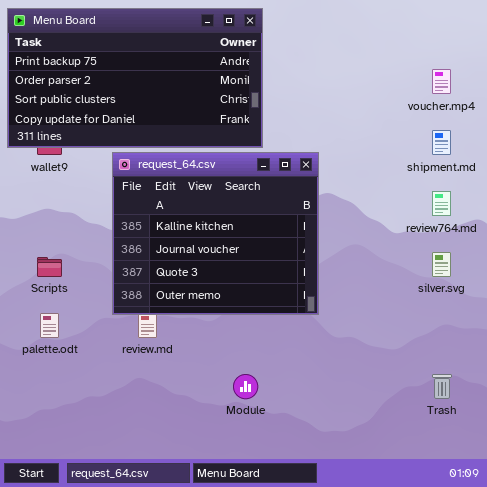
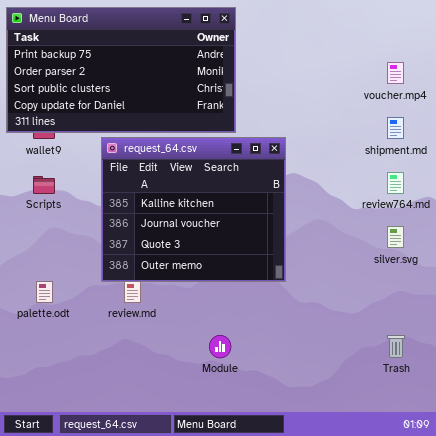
Scripts: [37,257,62,277] -> [33,176,55,194], moved

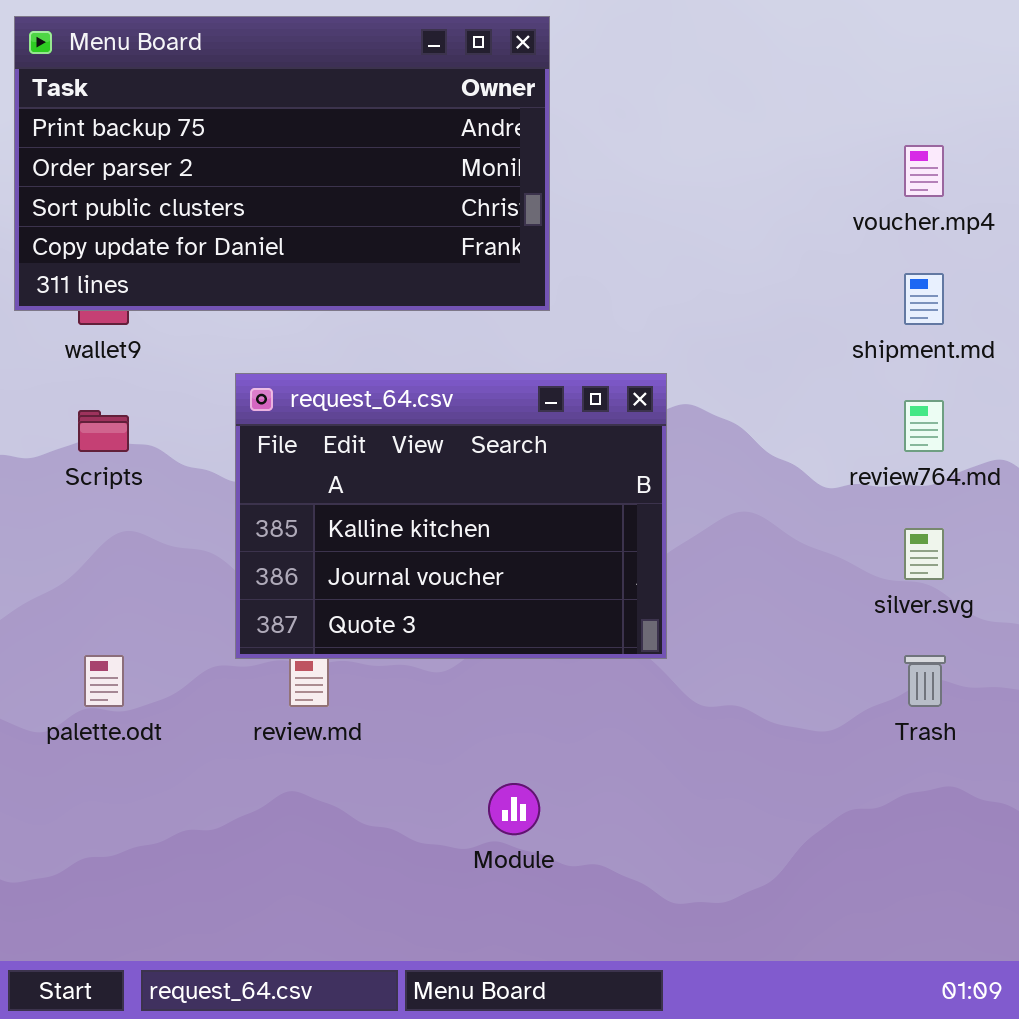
request_64.csv: [101,137,286,282] -> [235,373,667,659], resized
Trash: [387,335,405,358] -> [904,655,946,707], moved

